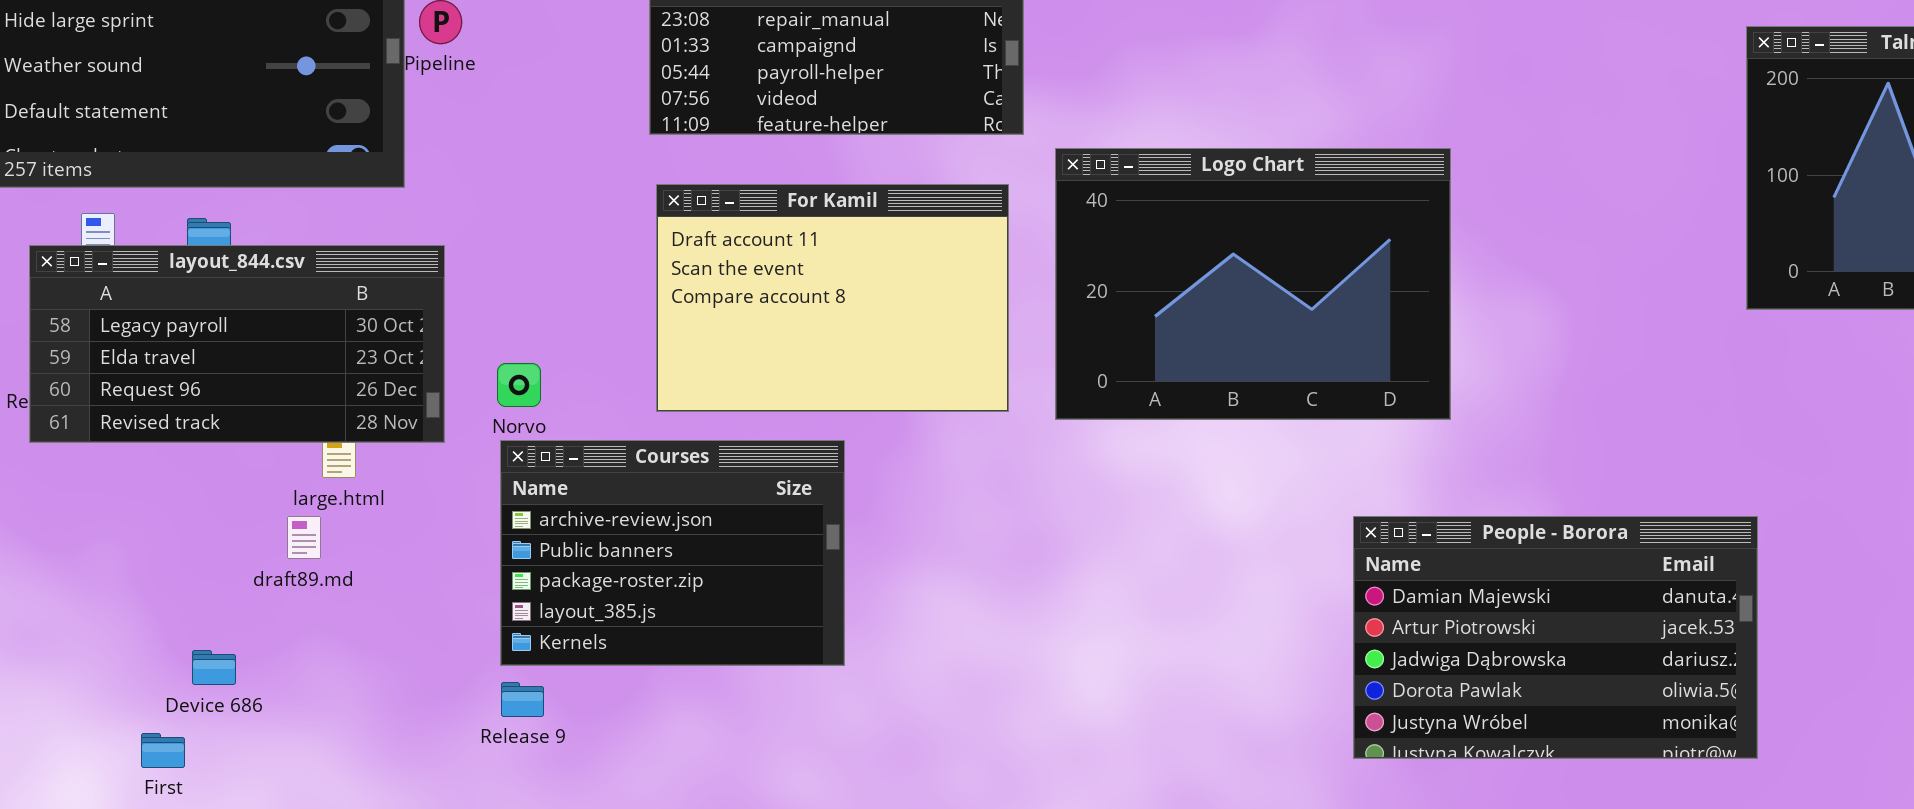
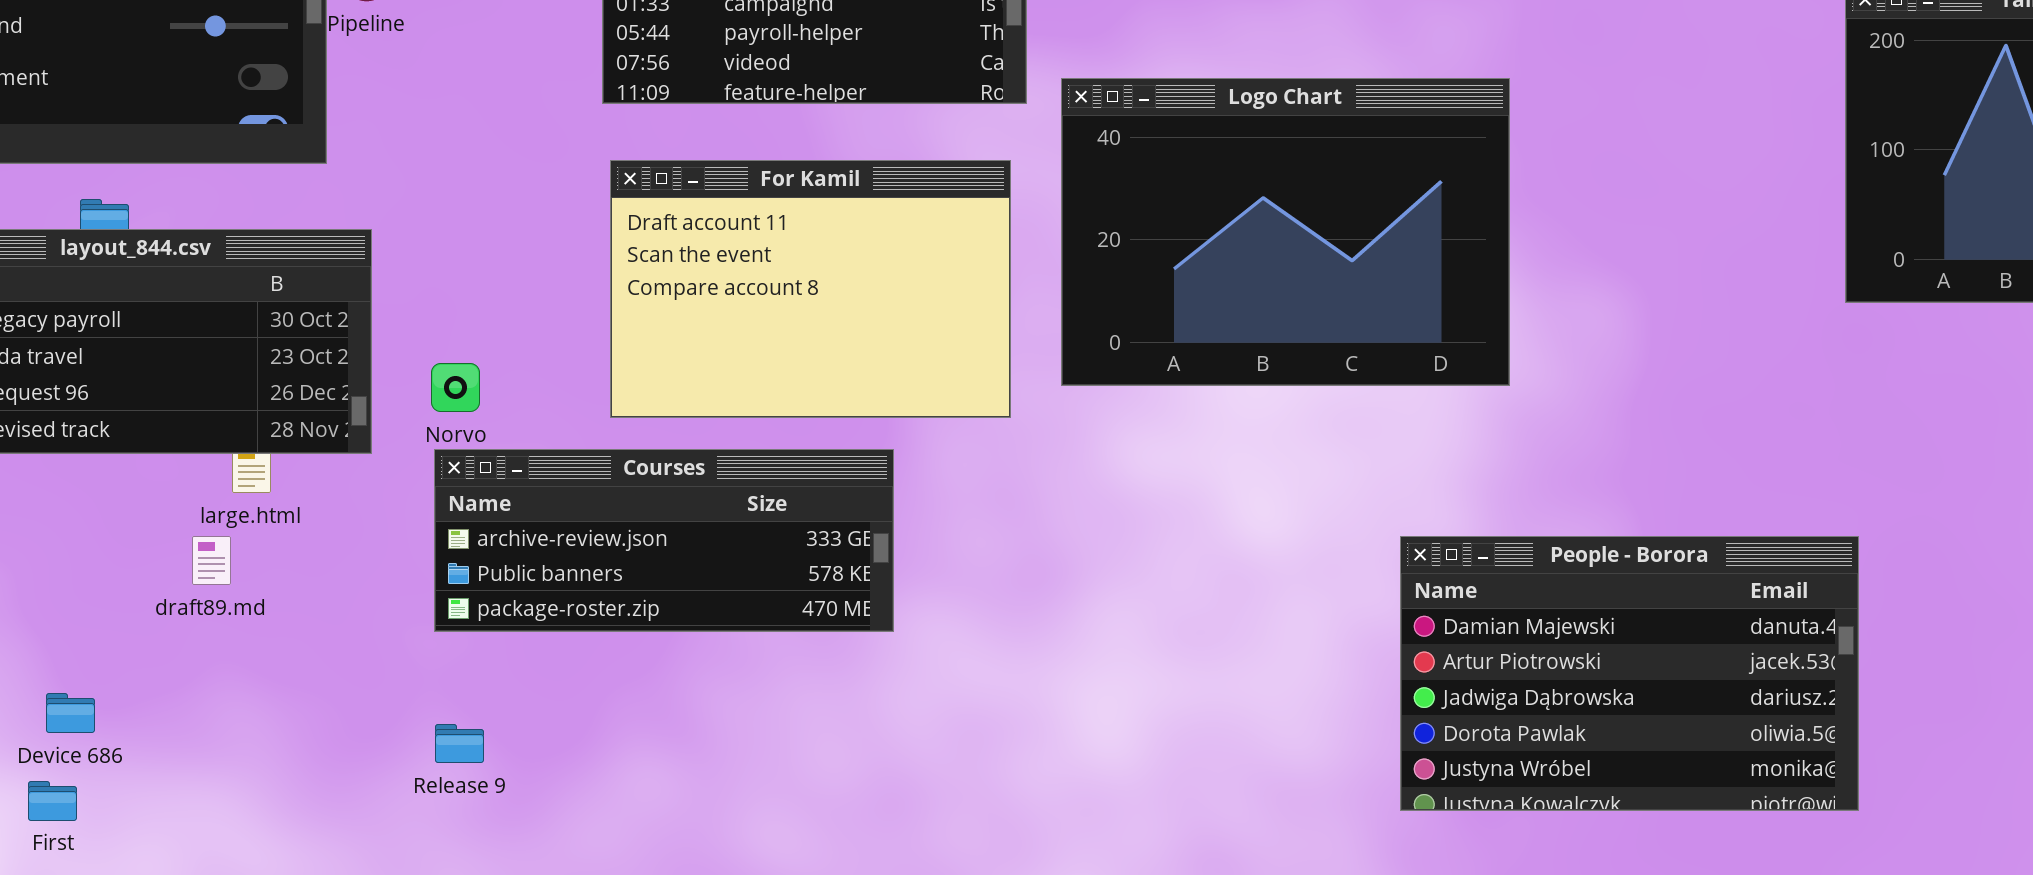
Logo Chart: [1055,148,1451,420] -> [1061,78,1510,386], moved
Courses: [500,440,845,666] -> [434,449,894,632], resized
Device 686: [192,650,236,685] -> [46,693,95,733], moved

